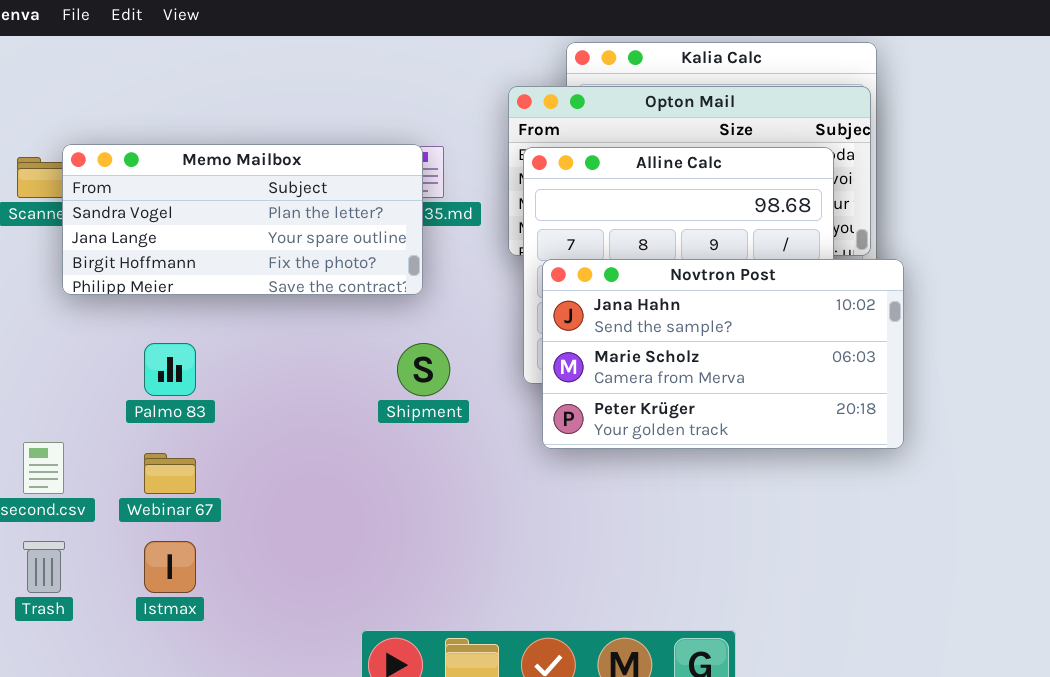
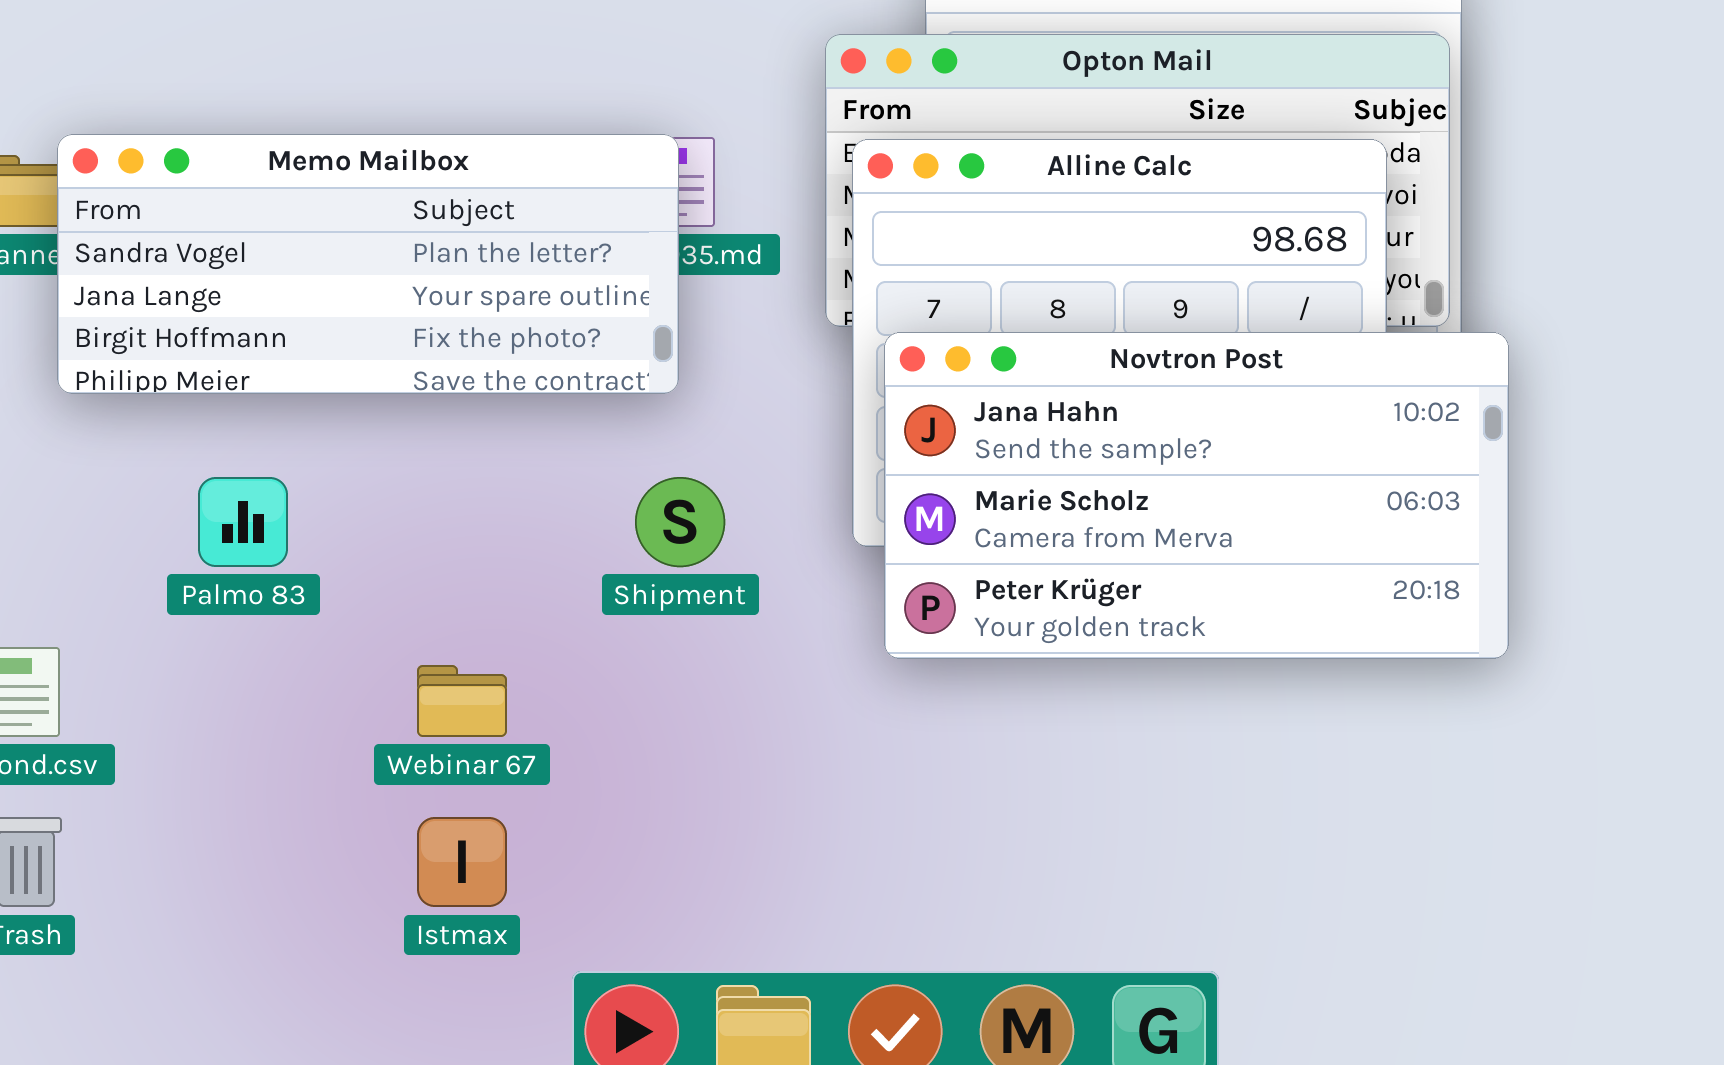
Webinar 67: [144,453,196,494] -> [417,665,507,737], moved
Istmax: [144,541,196,593] -> [417,817,507,907], moved

